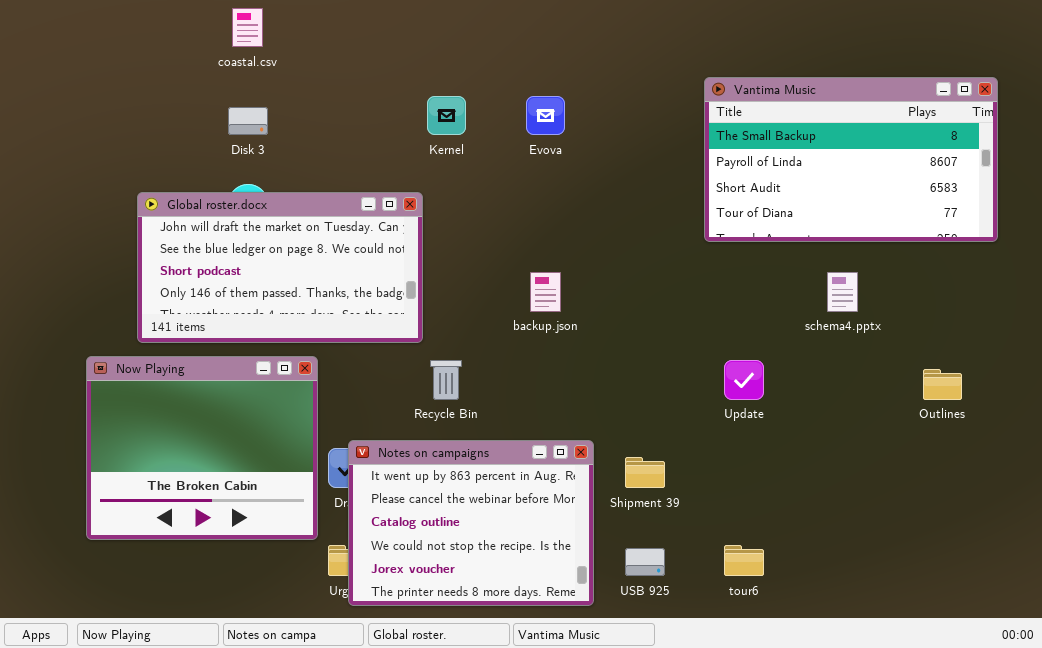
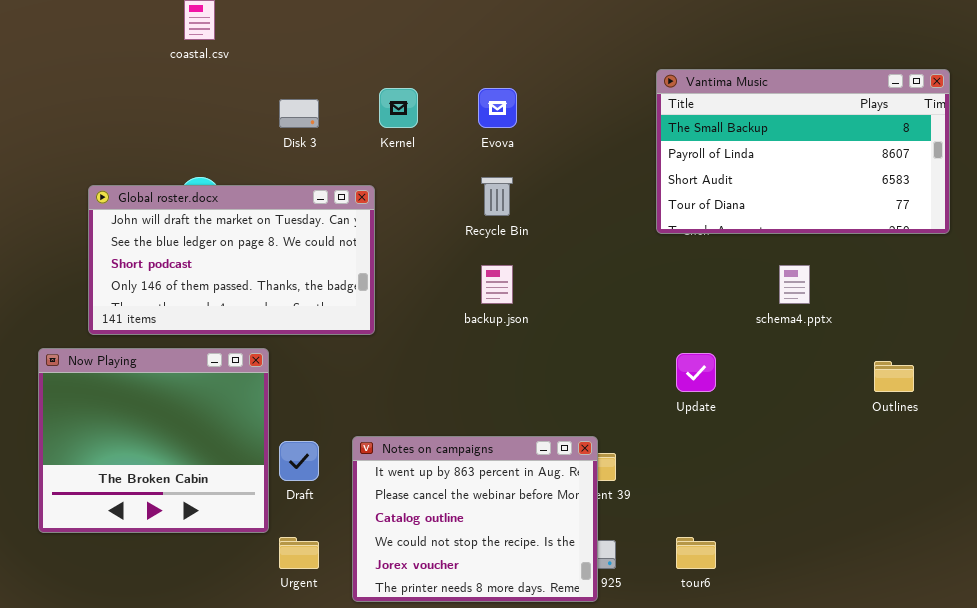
Disk 3: [228,107,268,135] -> [279,99,319,128], moved
Recycle Bin: [430,360,462,400] -> [481,177,513,216], moved
Notes on campaigns: [348,440,594,606] -> [352,436,598,602], moved

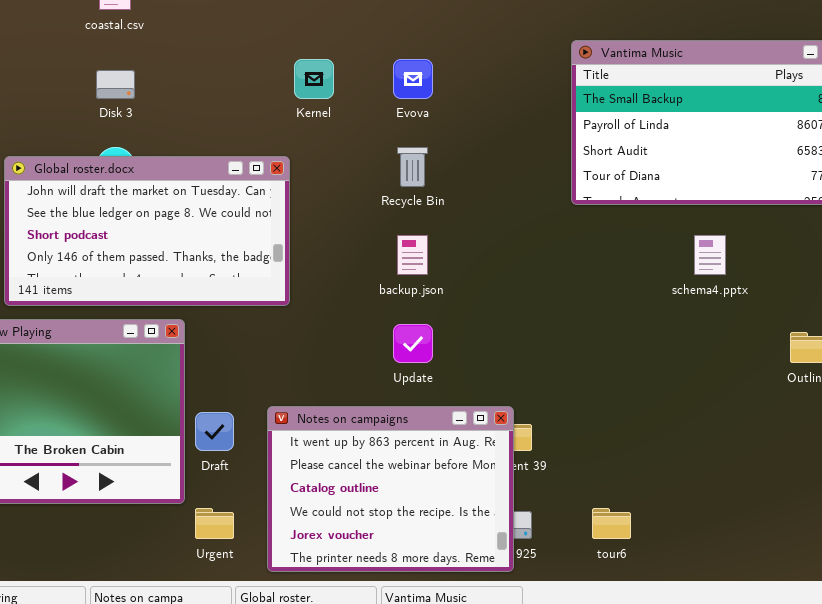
Disk 3: [279,99,319,128] -> [96,70,135,99], moved
Update: [676,353,716,392] -> [393,324,433,363], moved

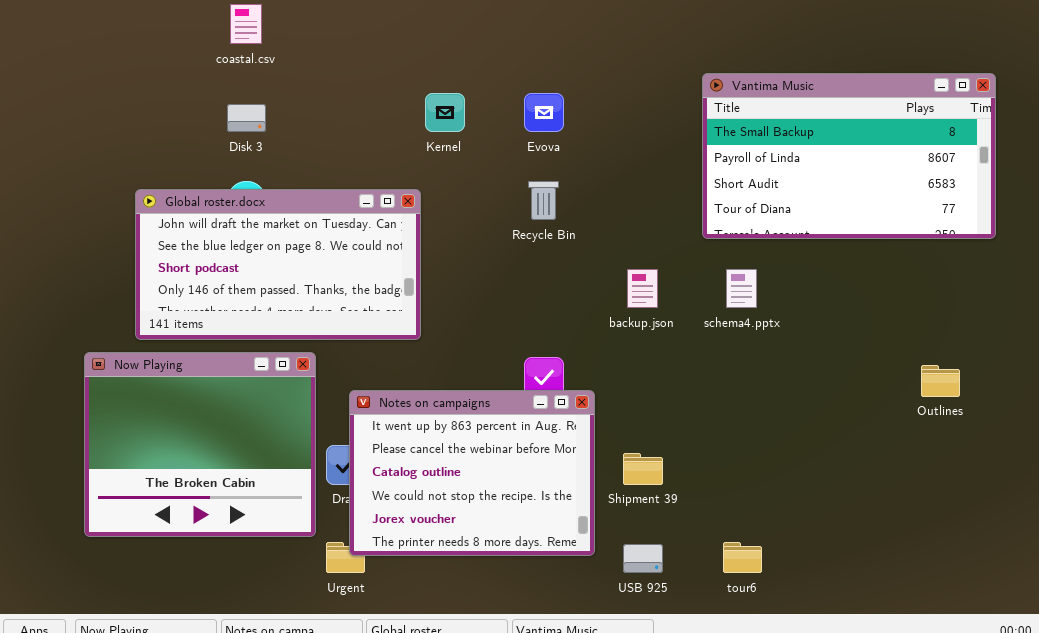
backup.json: [397,235,428,275] -> [627,269,658,308], moved
schema4.pptx: [694,235,726,275] -> [726,269,757,308], moved
Notes on campaigns: [267,406,514,572] -> [349,390,595,556], moved

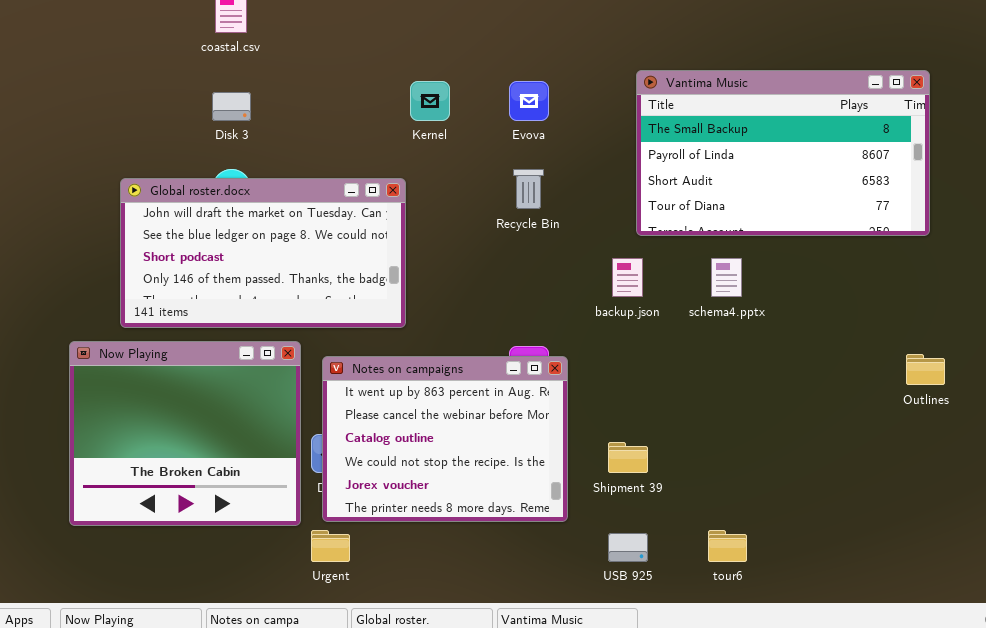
Vantima Music: [702,73,996,239] -> [636,70,930,236], moved
Notes on campaigns: [349,390,595,556] -> [322,356,568,522], moved

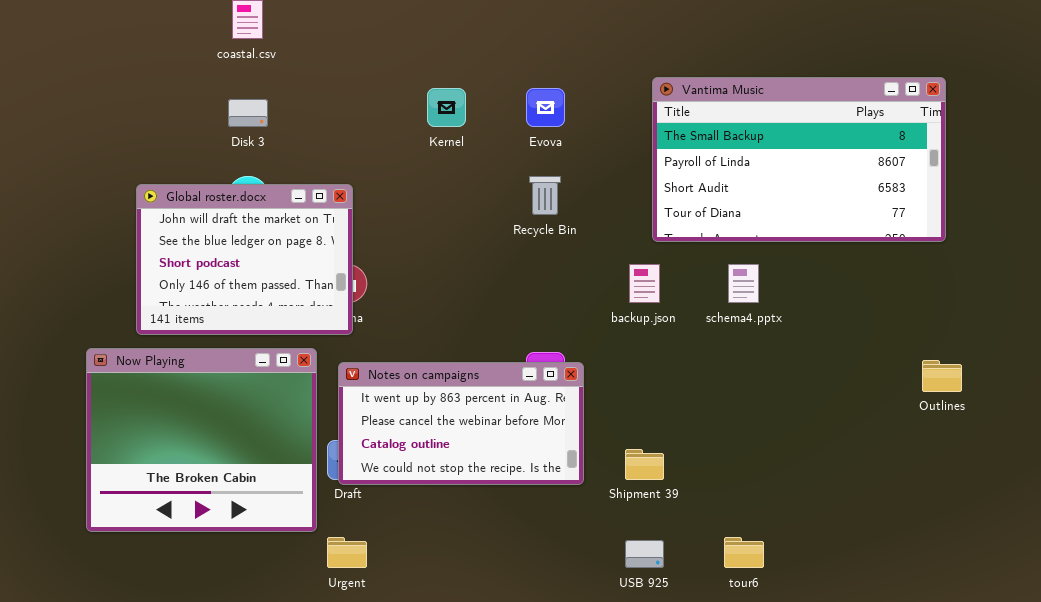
Global roster.docx: [120,178,406,328] -> [136,184,353,335], resized
Notes on campaigns: [322,356,568,522] -> [338,362,584,485], resized

